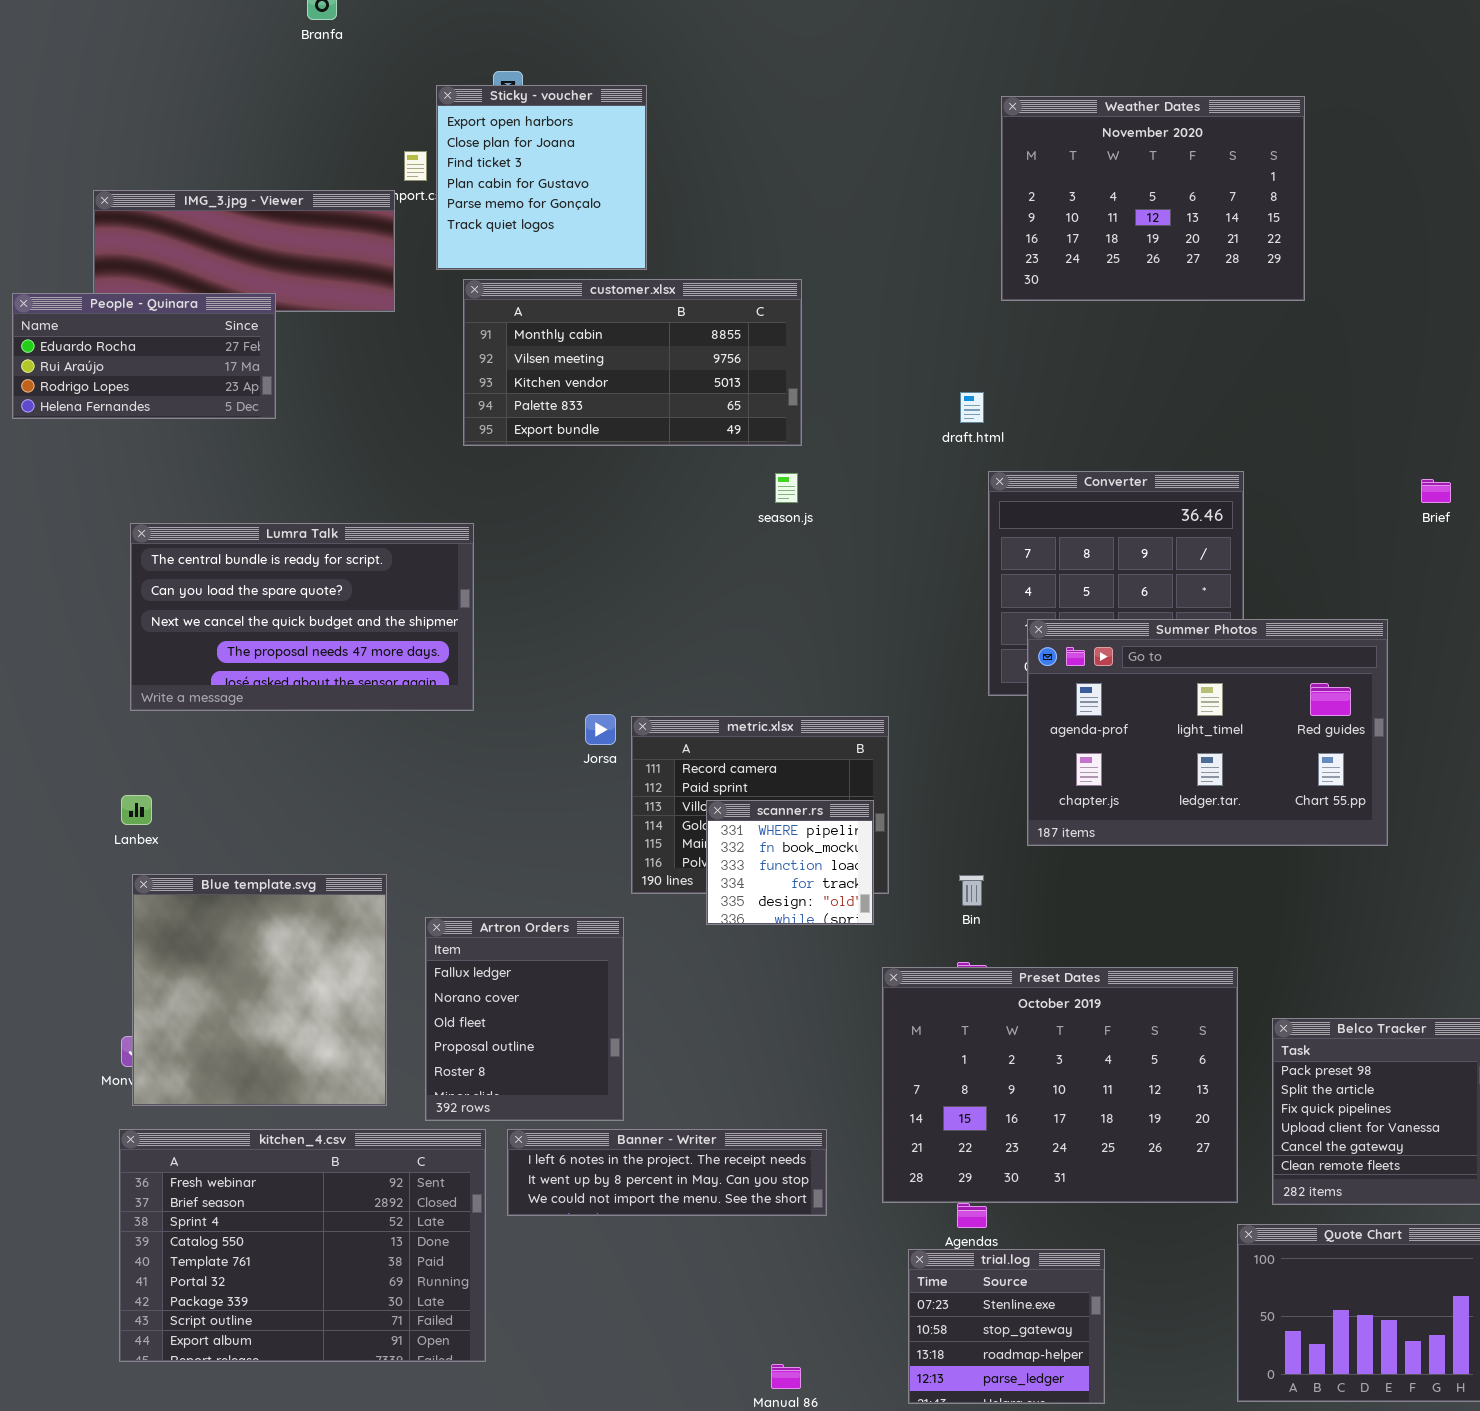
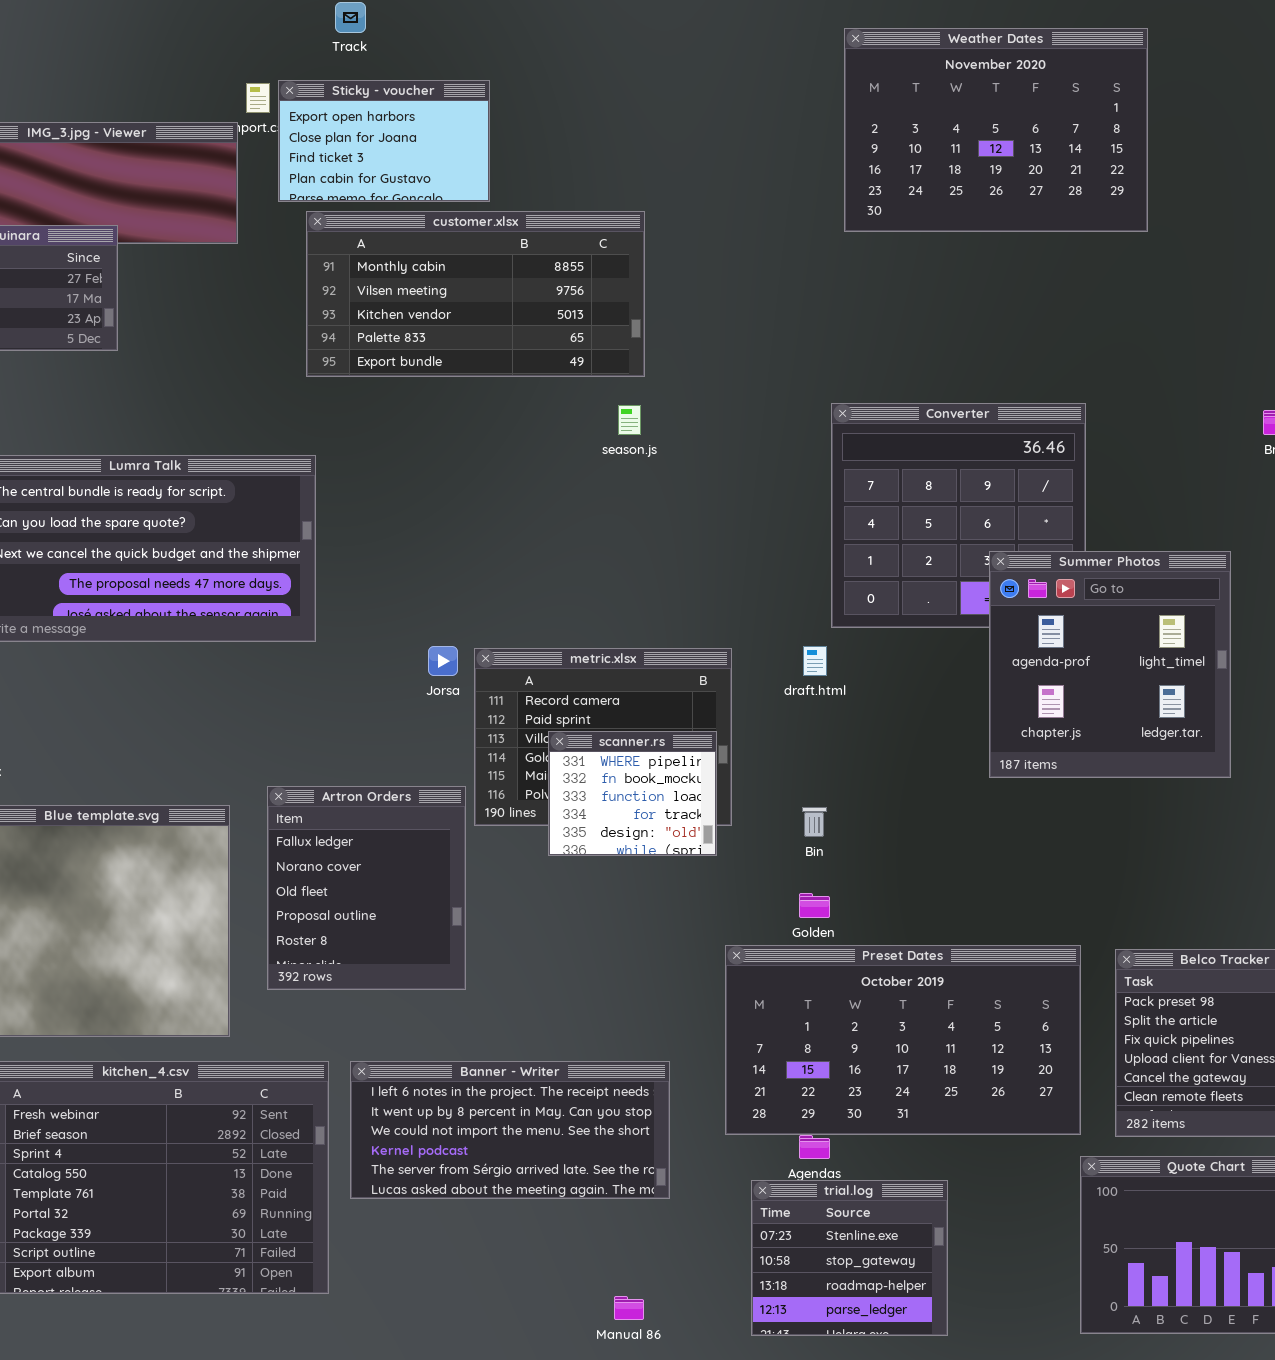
Sticky - voucher: [436,85,647,270] -> [278,80,490,202], resized
draft.html: [960,392,984,423] -> [803,646,827,676], moved
Summer Photos: [1027,619,1388,846] -> [989,551,1231,778], resized
Artron Orders: [425,917,624,1121] -> [267,786,466,990], moved
Preset Dates: [882,967,1238,1203] -> [725,945,1081,1135], resized
Banner - Writer: [507,1129,827,1216] -> [350,1061,670,1199], resized

